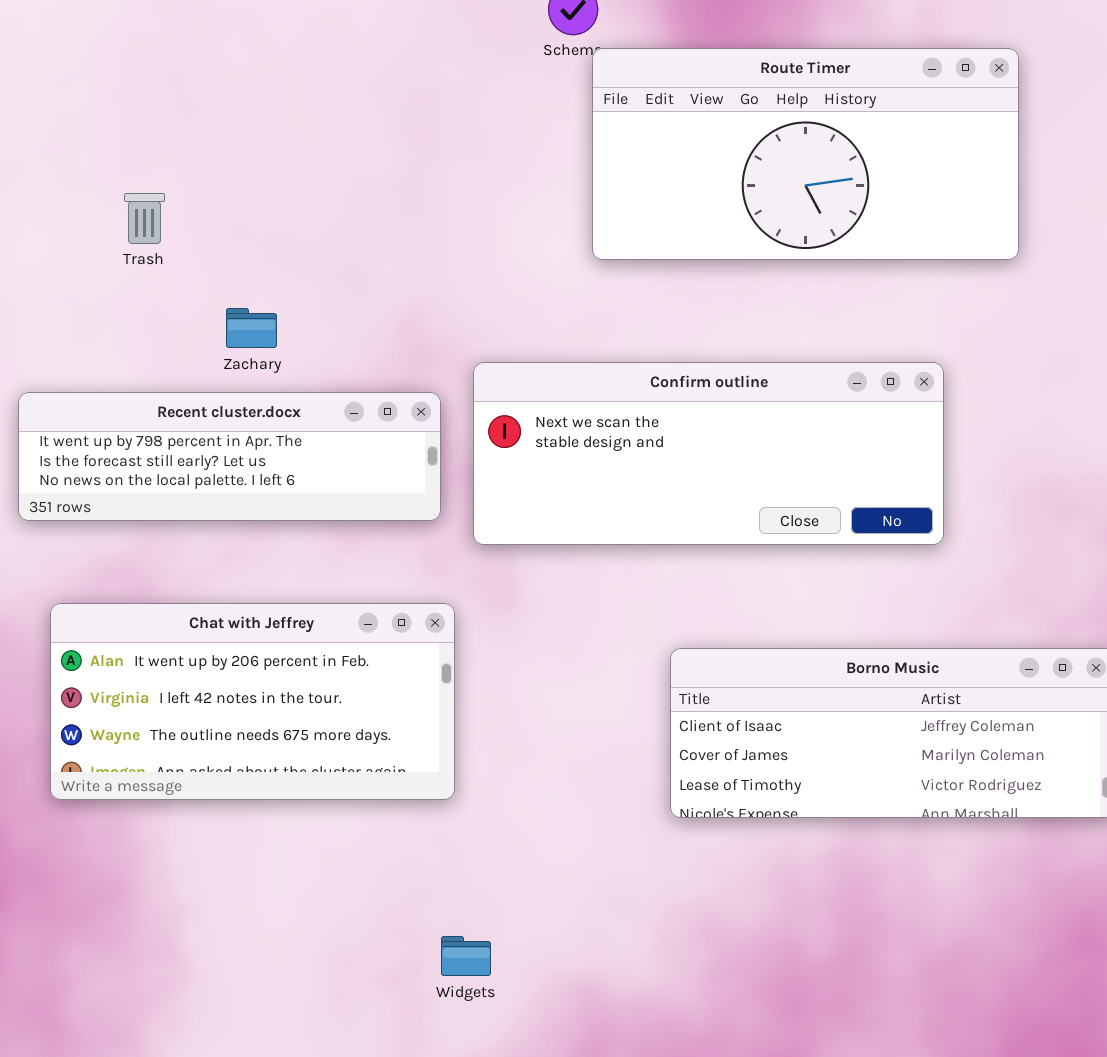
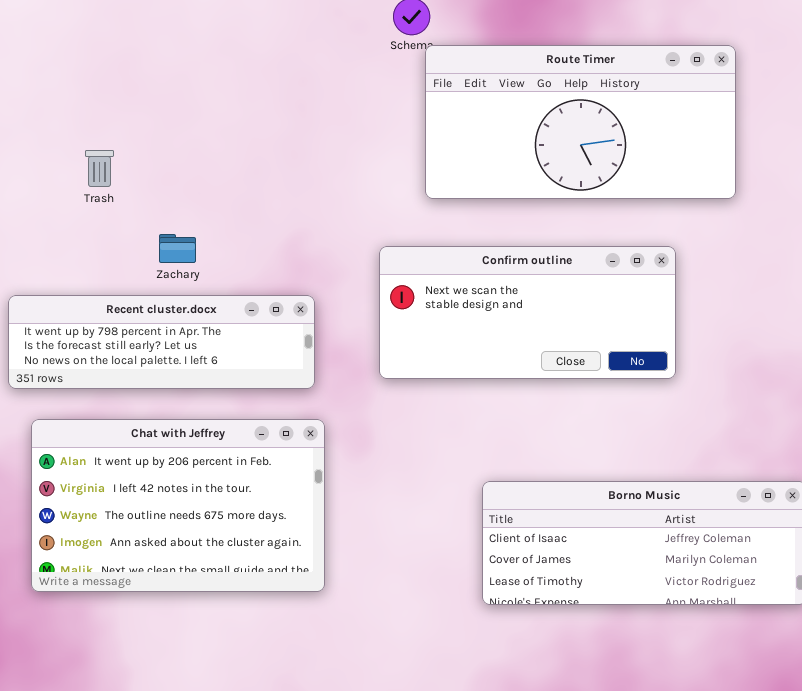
Confirm outline: [473,362,944,545] -> [379,246,676,379], moved, resized
Chat with Jeffrey: [50,603,455,800] -> [31,419,325,592], resized

